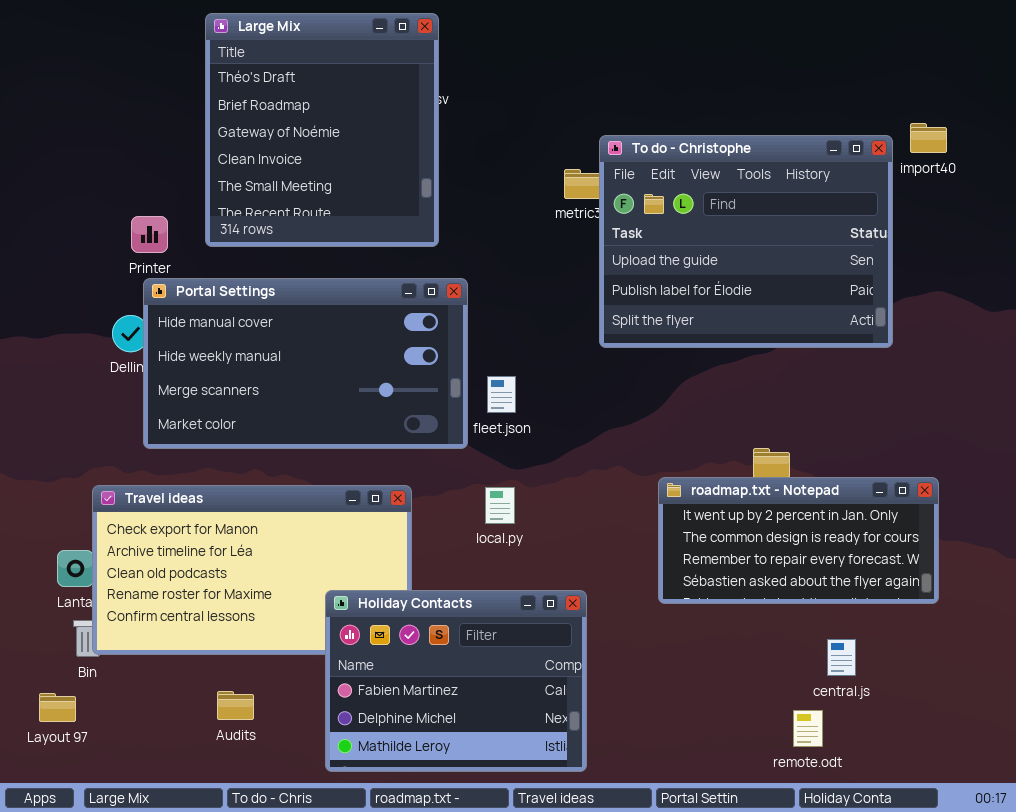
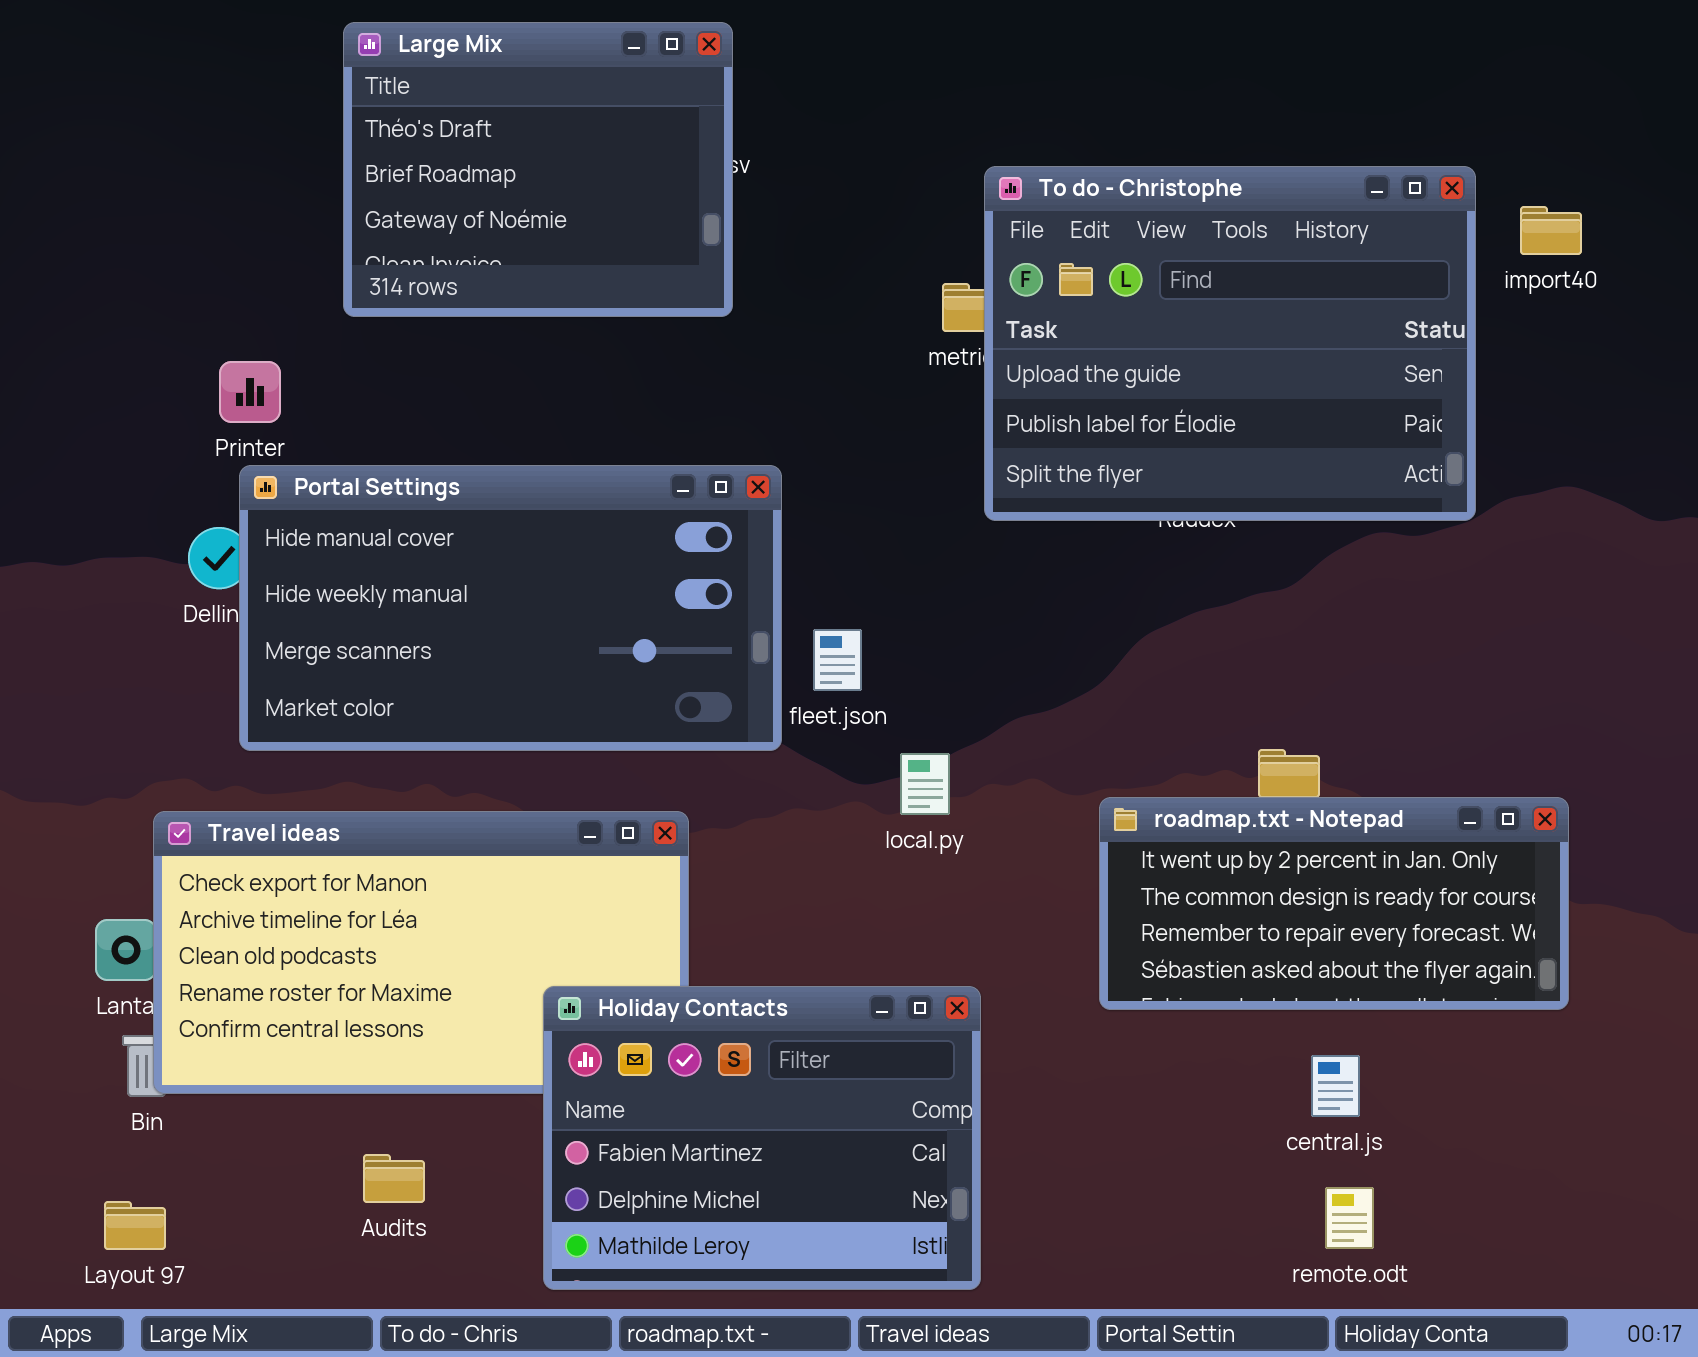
Large Mix: [205,13,439,247] -> [343,22,733,317], resized
To do - Christophe: [599,135,893,348] -> [984,166,1476,521], moved
local.py: [485,487,515,524] -> [900,753,950,815], moved
central.js: [827,639,856,676] -> [1311,1055,1360,1117], moved
Layout 97: [39,693,76,722] -> [104,1201,166,1250], moved

